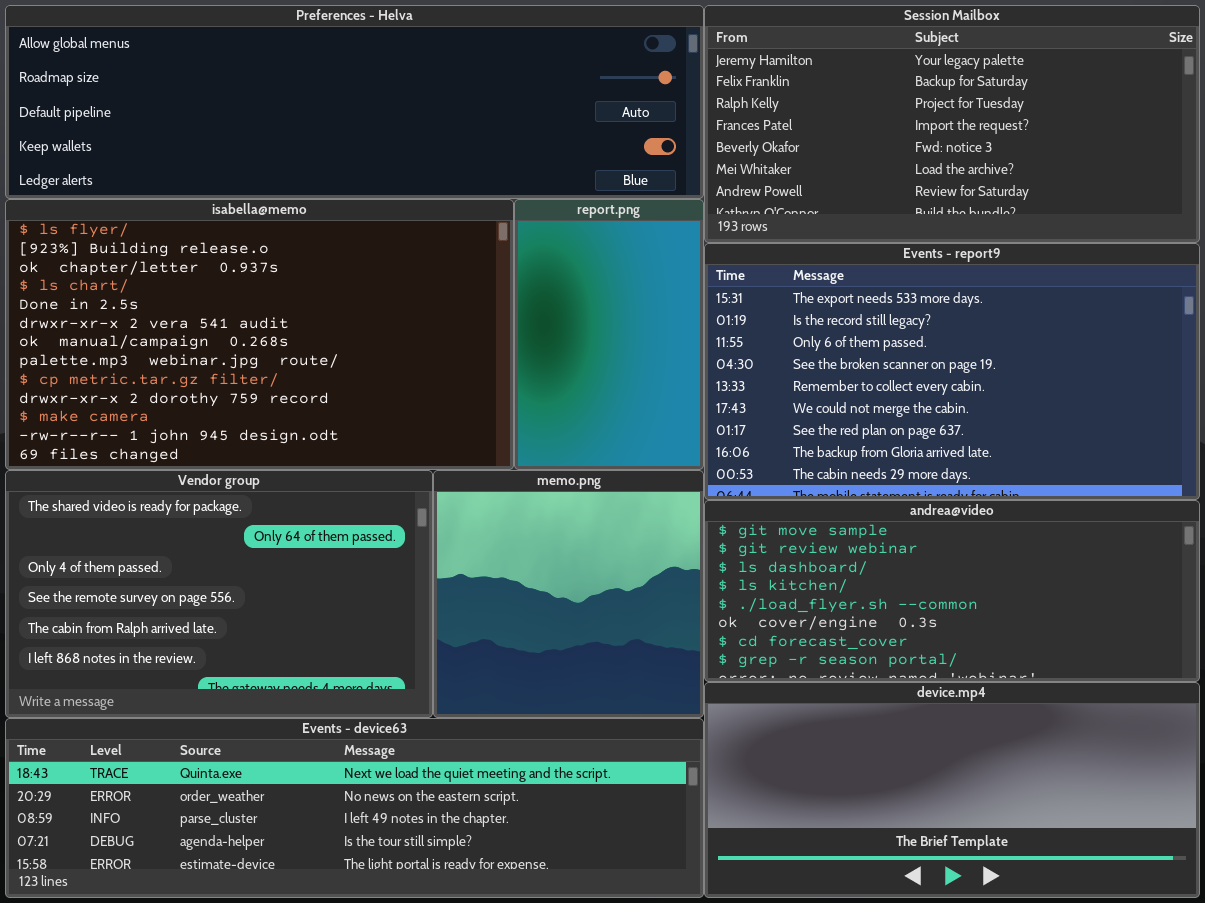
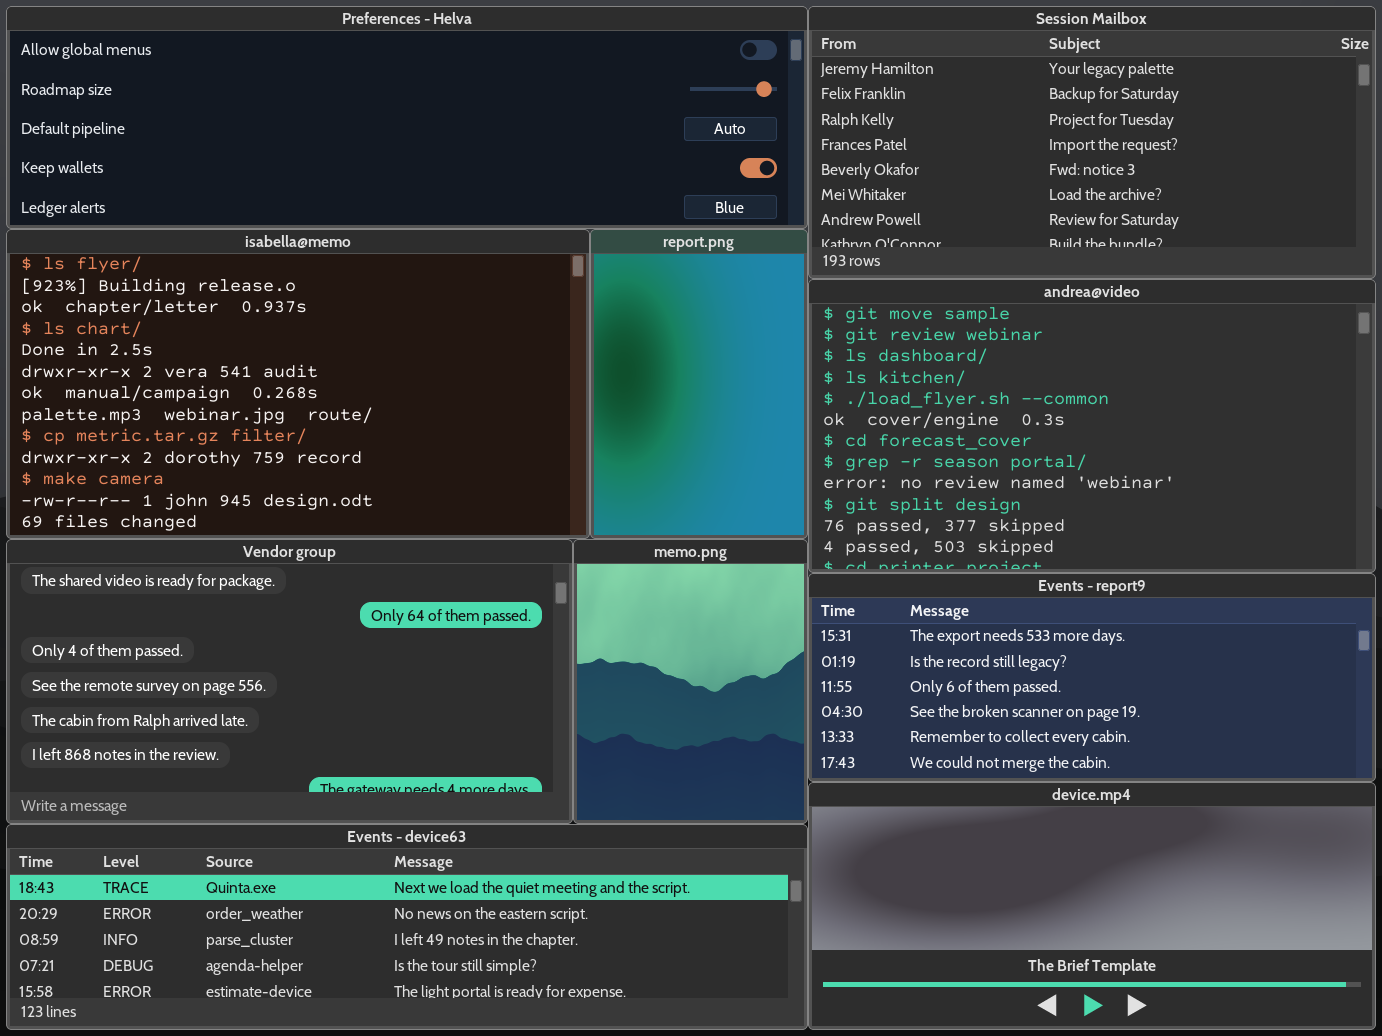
Events - report9: [704,243,1200,500] -> [808,573,1376,782], moved, resized
Vendor group: [5,470,433,718] -> [6,539,573,824], resized
memo.png: [433,470,704,718] -> [573,539,808,824], resized
andrea@video: [704,500,1200,682] -> [808,279,1376,573], moved, resized

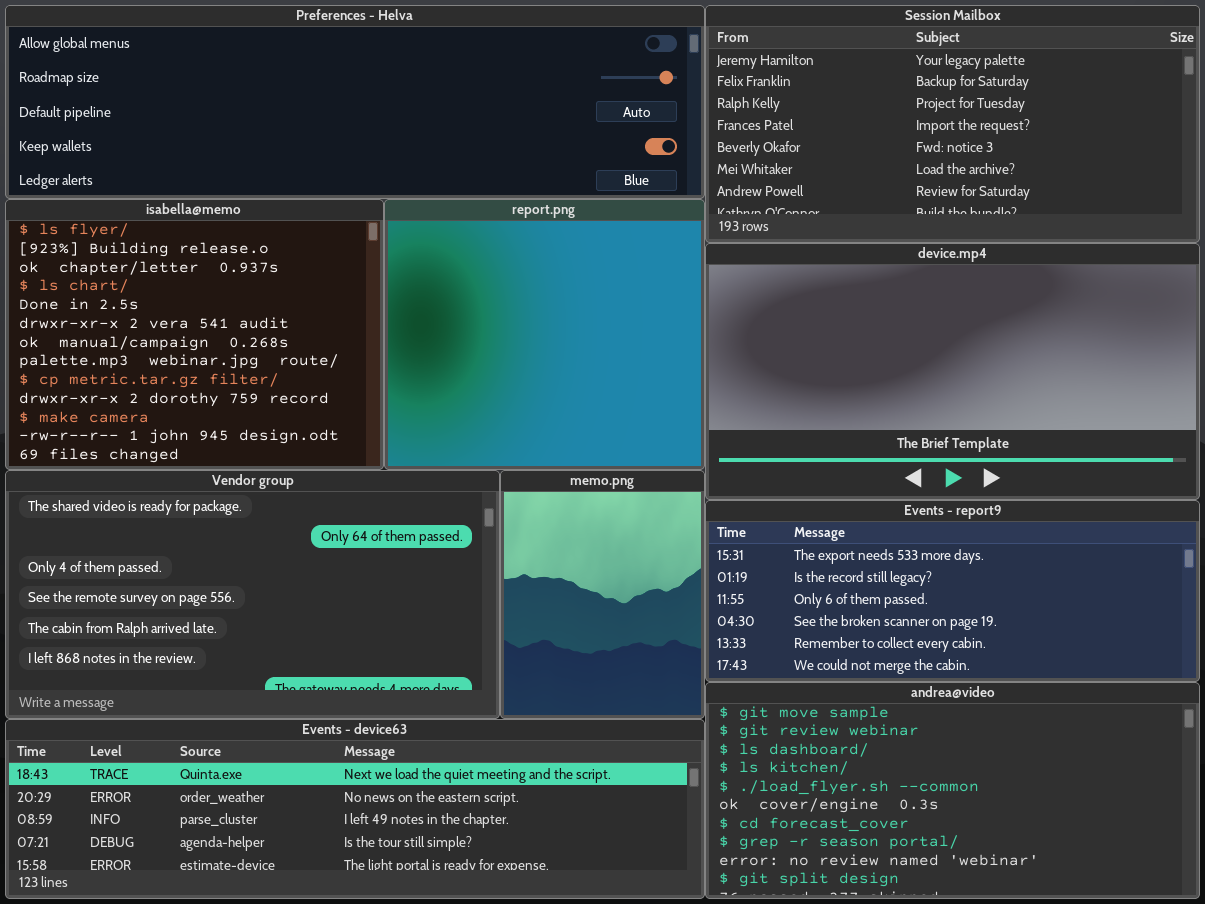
isabella@memo: [6,229,590,539] -> [5,199,384,470], resized
report.png: [590,229,808,539] -> [384,199,705,470], resized
andrea@video: [808,279,1376,573] -> [705,682,1200,899], moved, resized
device.mp4: [808,782,1376,1030] -> [705,243,1200,500], moved, resized

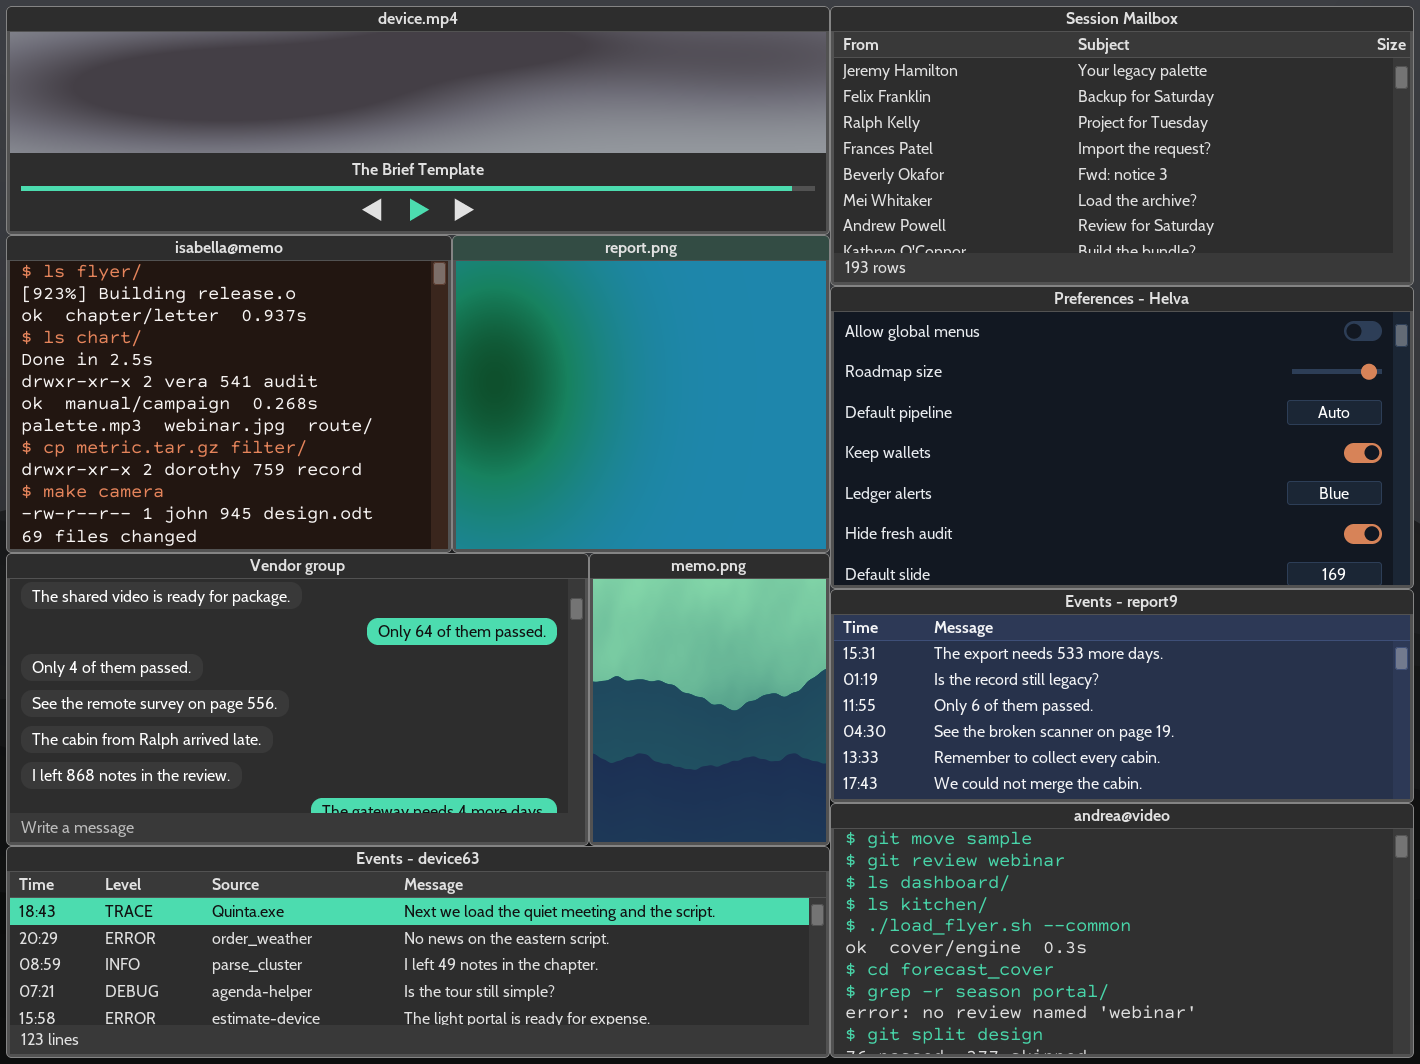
Preferences - Helva: [5,5,705,199] -> [830,286,1414,589], moved, resized
device.mp4: [705,243,1200,500] -> [6,6,830,235], moved, resized

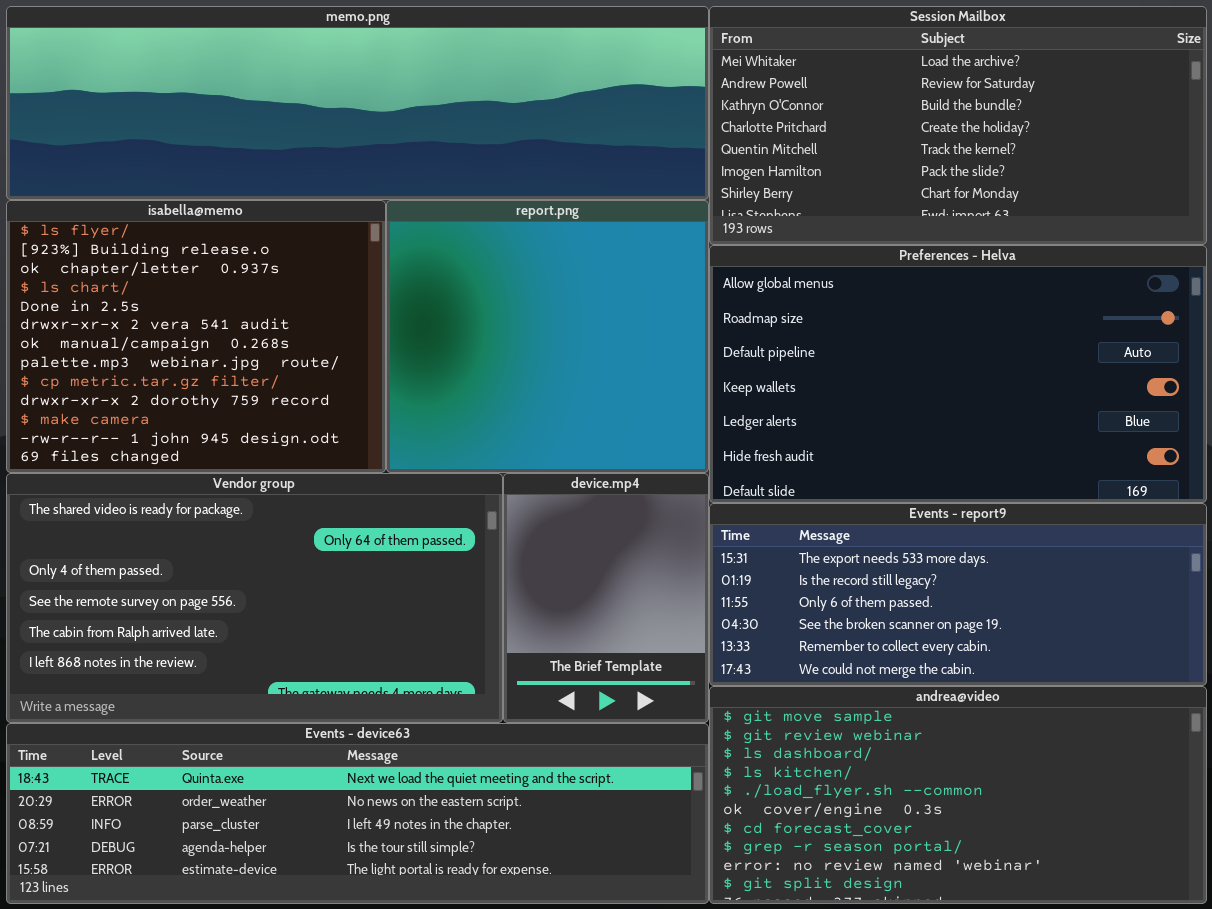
device.mp4: [6,6,830,235] -> [503,473,709,723], moved, resized
Session Mailbox: [830,6,1414,286] -> [709,6,1207,245], scrolled down 5 rows
memo.png: [589,553,830,846] -> [6,6,709,200], moved, resized

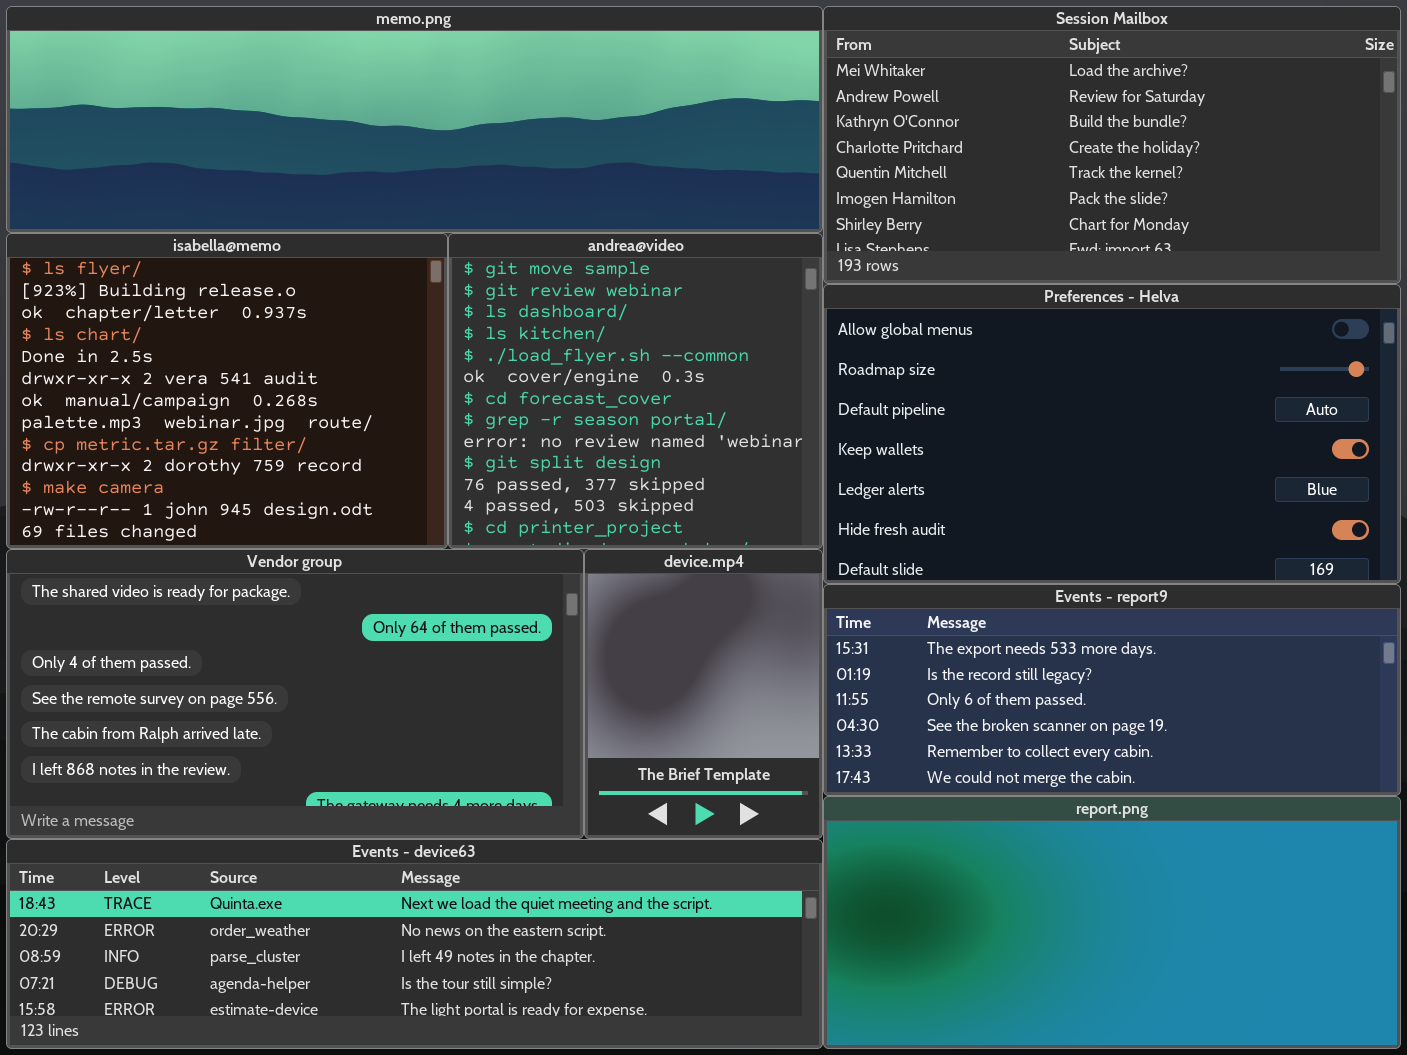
report.png: [386,200,709,473] -> [823,796,1401,1049], moved, resized
andrea@video: [709,686,1207,904] -> [448,233,823,549], moved, resized

